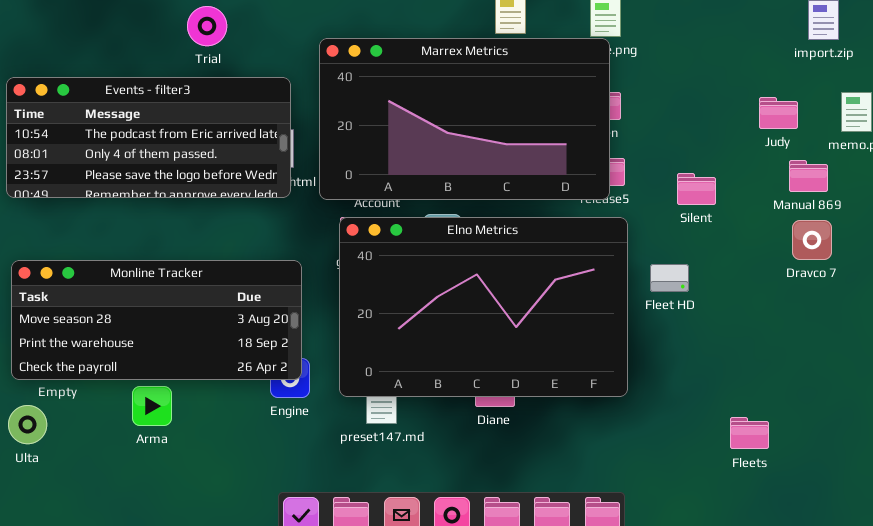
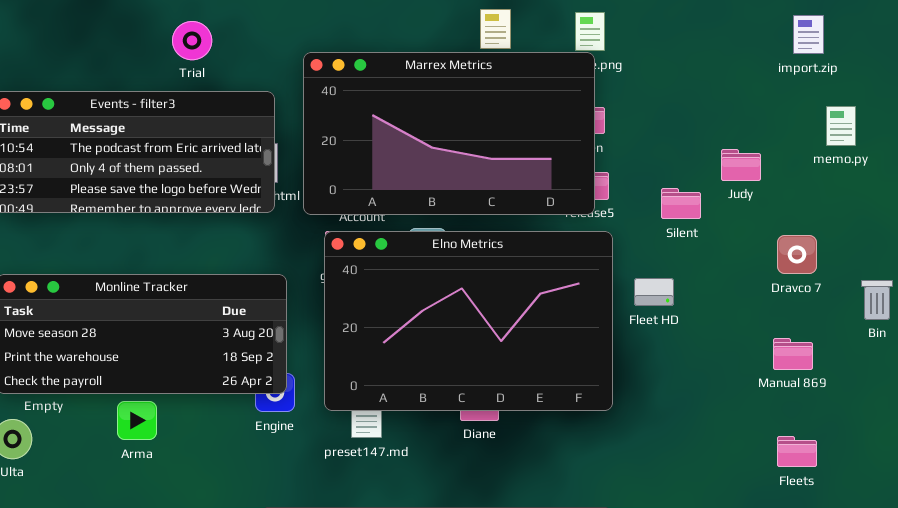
Judy: [759,97,798,129] -> [721,149,761,181], moved
Manual 869: [789,160,828,192] -> [773,338,813,370], moved
Fleets: [730,417,769,449] -> [777,436,817,467], moved

